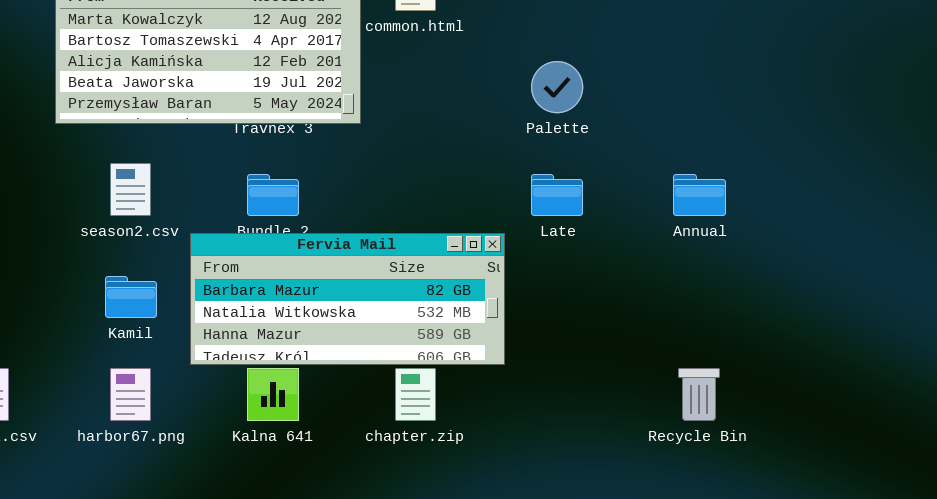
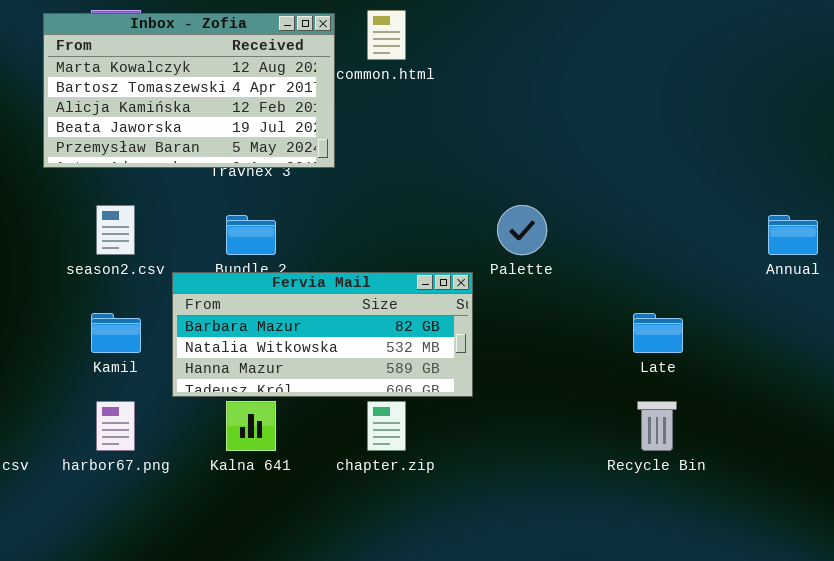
Palette: [531,61,583,113] -> [497,205,547,255], moved
Late: [531,174,583,216] -> [633,313,683,353], moved
Annual: [673,174,726,216] -> [768,215,818,255], moved

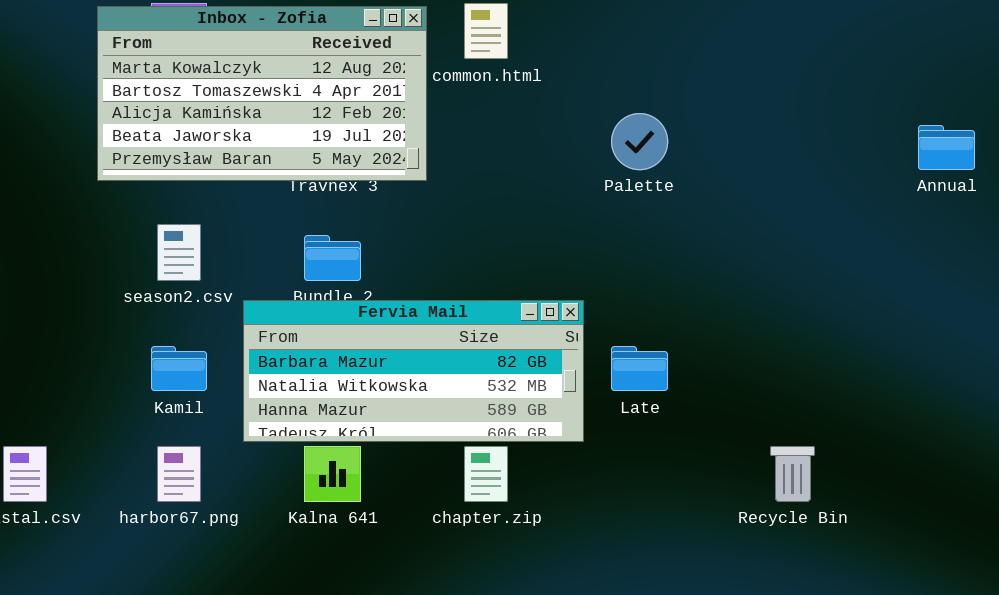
Palette: [497,205,547,255] -> [611,113,668,170], moved
Annual: [768,215,818,255] -> [918,125,975,170], moved
Late: [633,313,683,353] -> [611,346,668,391], moved

